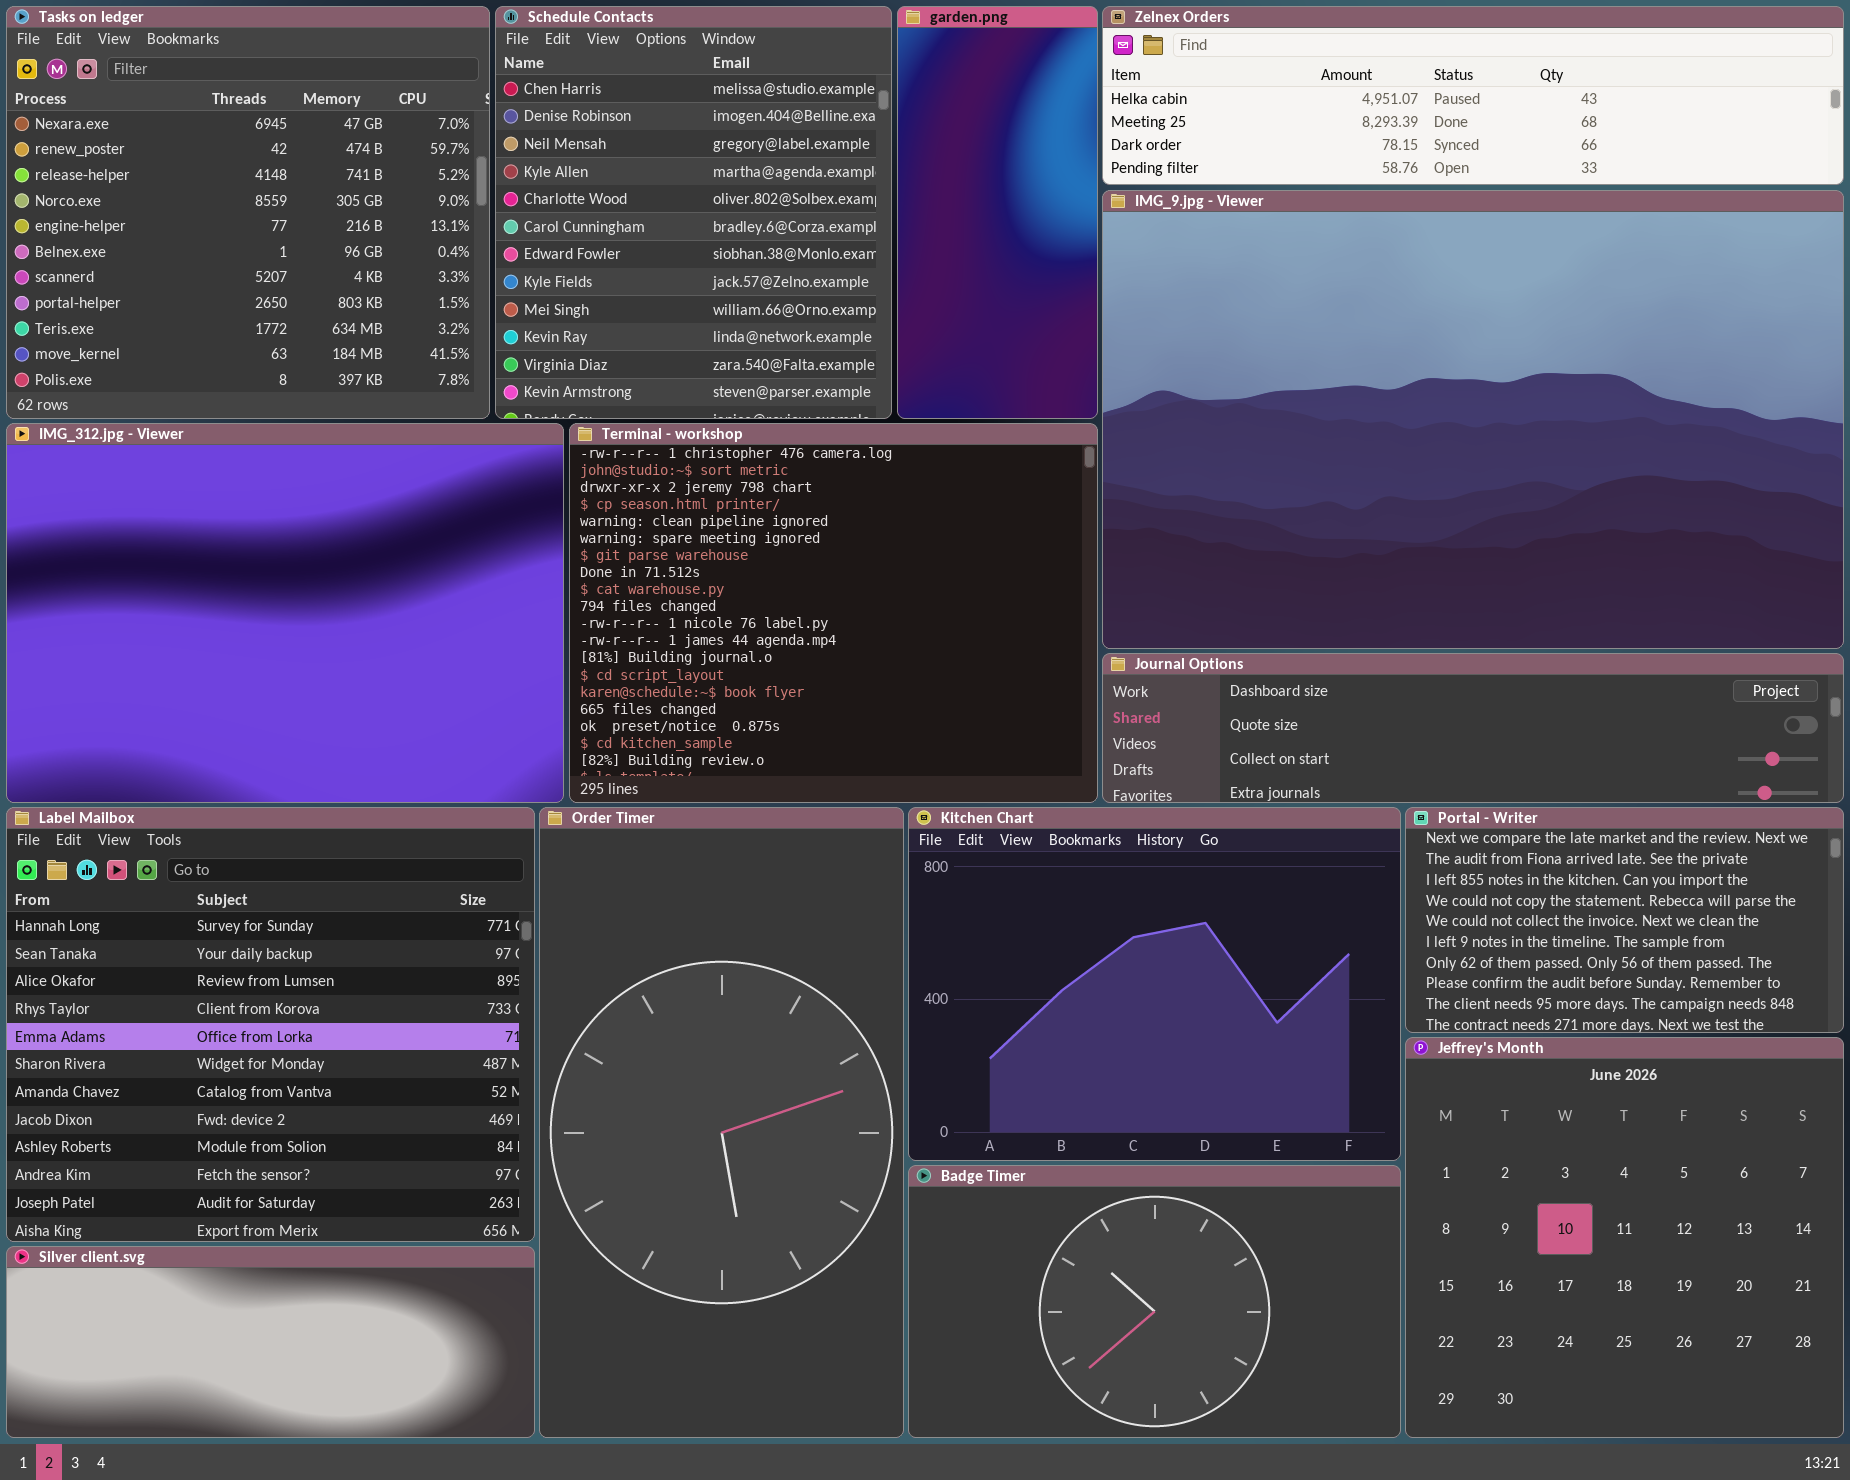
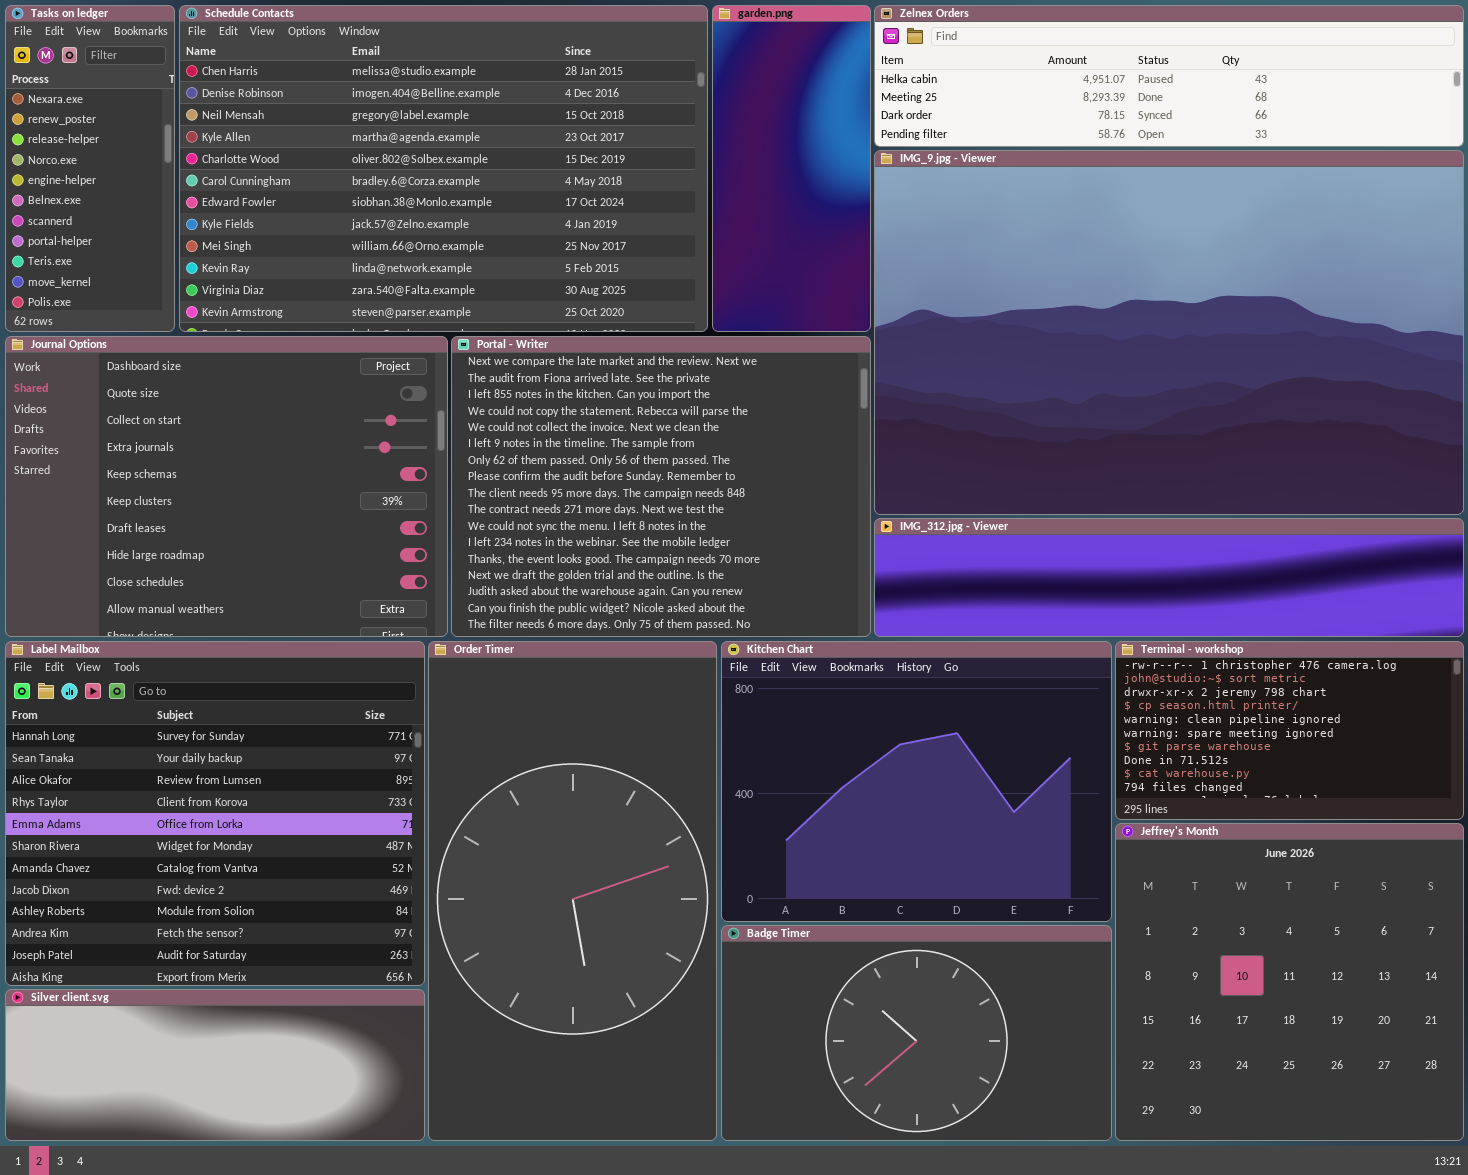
Tasks on ledger: [6,6,490,419] -> [5,5,175,332], resized
Schedule Contacts: [495,6,892,419] -> [179,5,708,332], resized
IMG_312.jpg - Viewer: [6,423,564,803] -> [874,518,1464,637], moved, resized
Terminal - workshop: [569,423,1098,803] -> [1115,641,1464,820], moved, resized
Journal Options: [1102,653,1844,803] -> [5,336,448,637], moved, resized
Portal - Writer: [1405,807,1844,1033] -> [451,336,871,637], moved, resized

